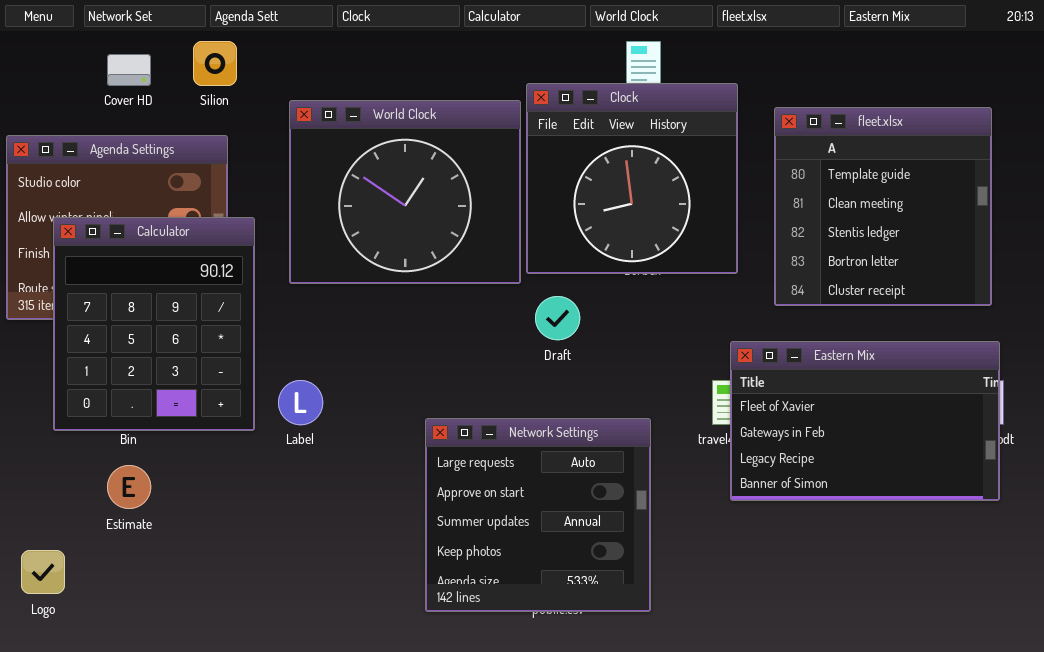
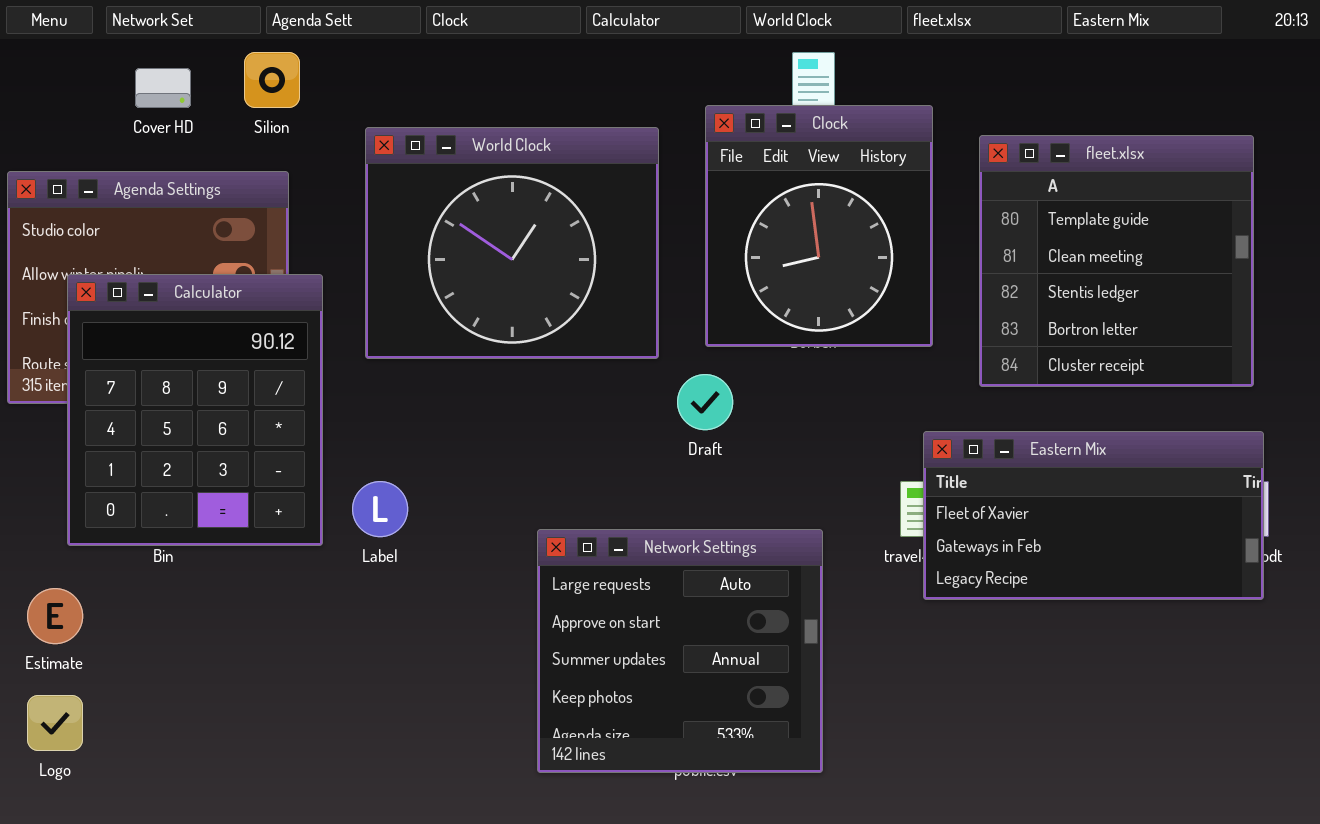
Clock: [526,83,738,274] -> [705,105,933,347], resized
Eastern Mix: [730,341,1000,501] -> [923,431,1264,600], resized
Estimate: [107,465,151,509] -> [27,588,83,644], moved

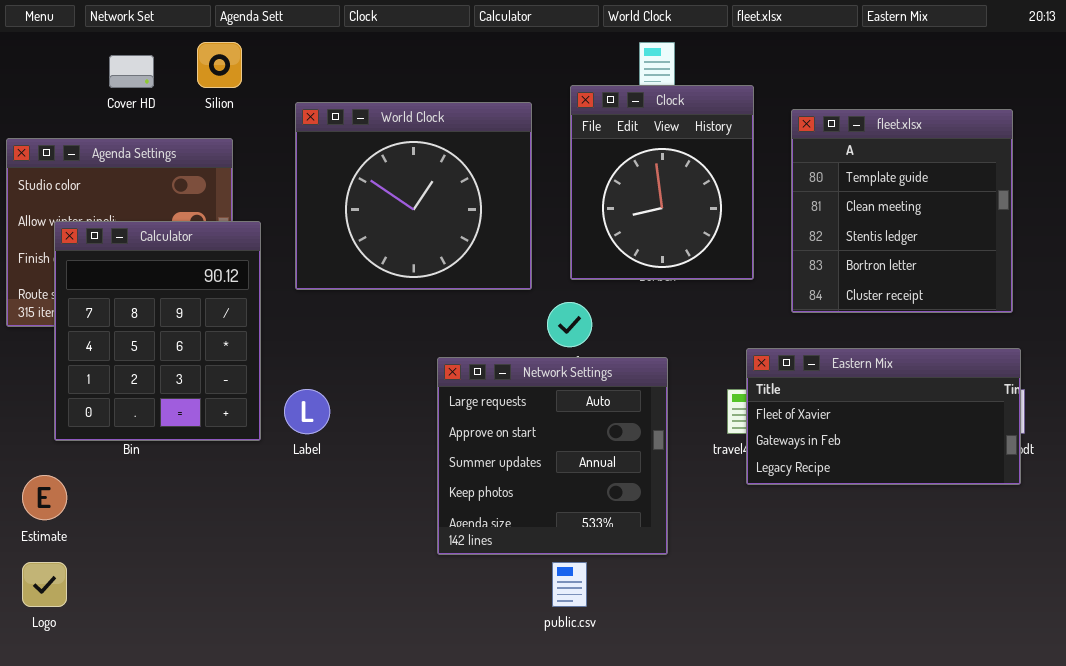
Network Settings: [537,529,823,773] -> [437,357,668,555], moved

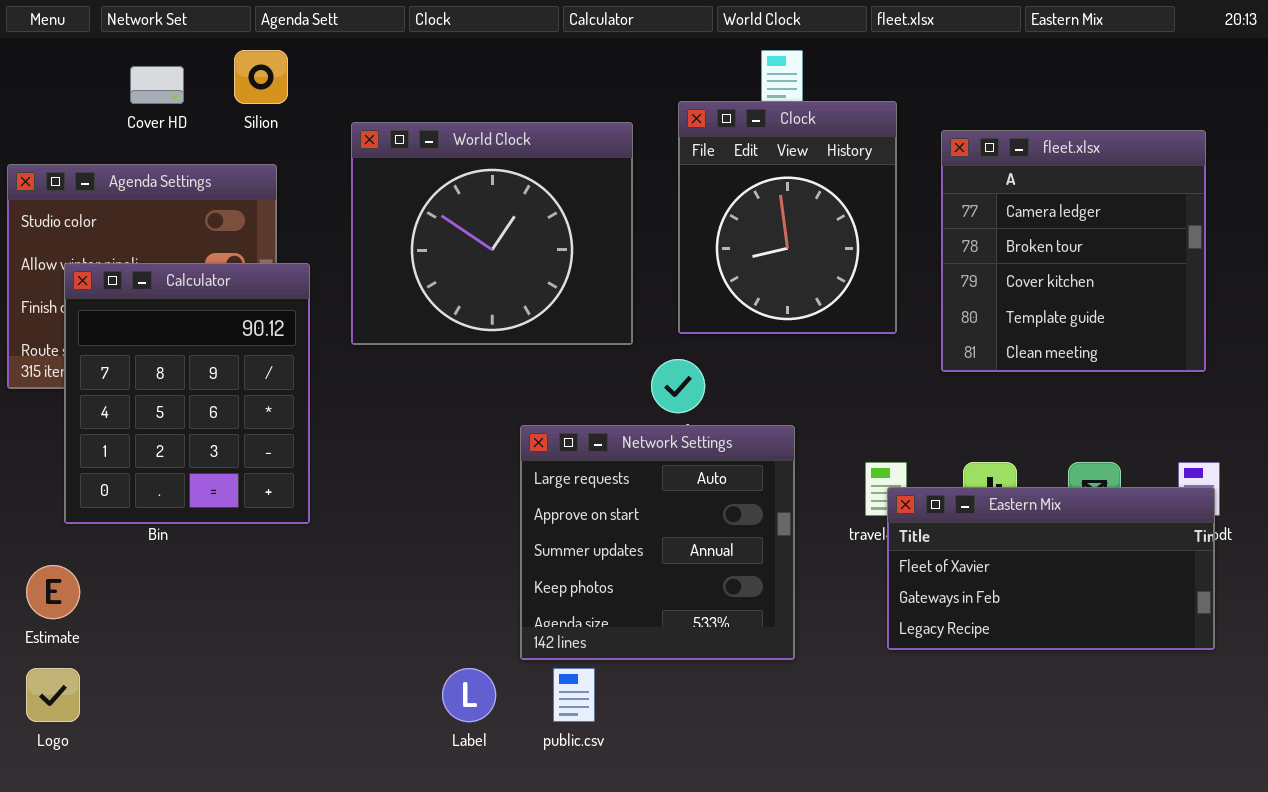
fleet.xlsx: [791,109,1013,313] -> [941,130,1206,372], scrolled up 3 rows
Eastern Mix: [746,348,1021,485] -> [887,487,1215,650], moved
Label: [284,389,330,434] -> [442,668,496,722], moved
public.csv: [552,562,587,607] -> [553,668,595,722], moved

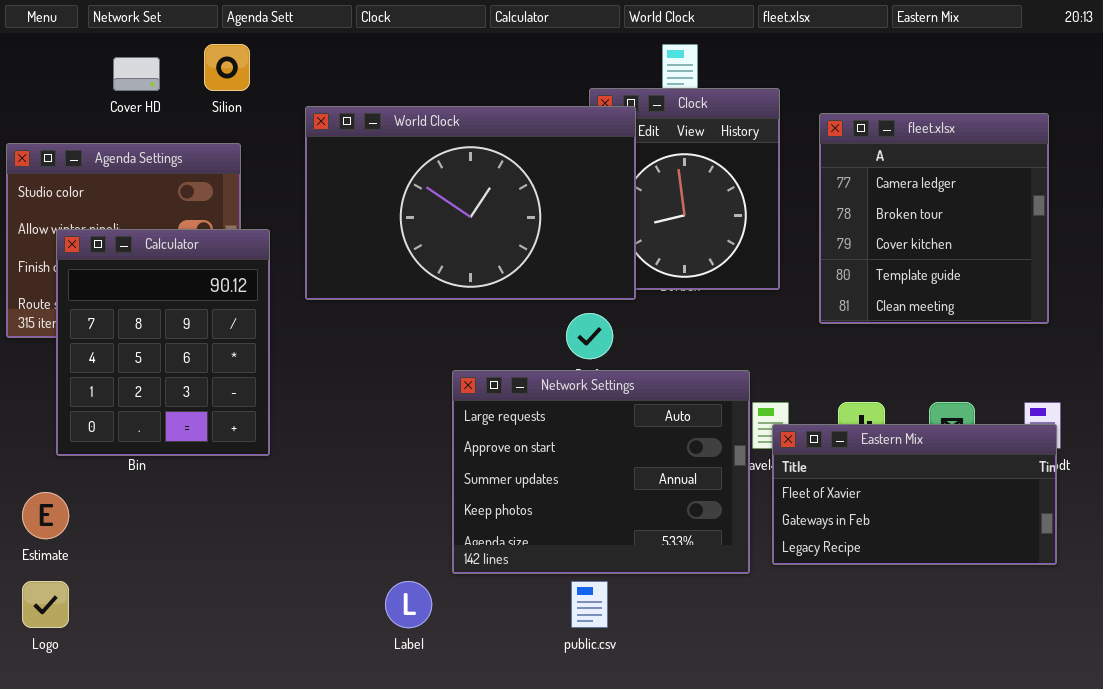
World Clock: [351,122,633,345] -> [305,106,636,300], resized
Network Settings: [520,425,795,660] -> [452,370,750,574], resized
public.csv: [553,668,595,722] -> [571,581,608,628], moved

